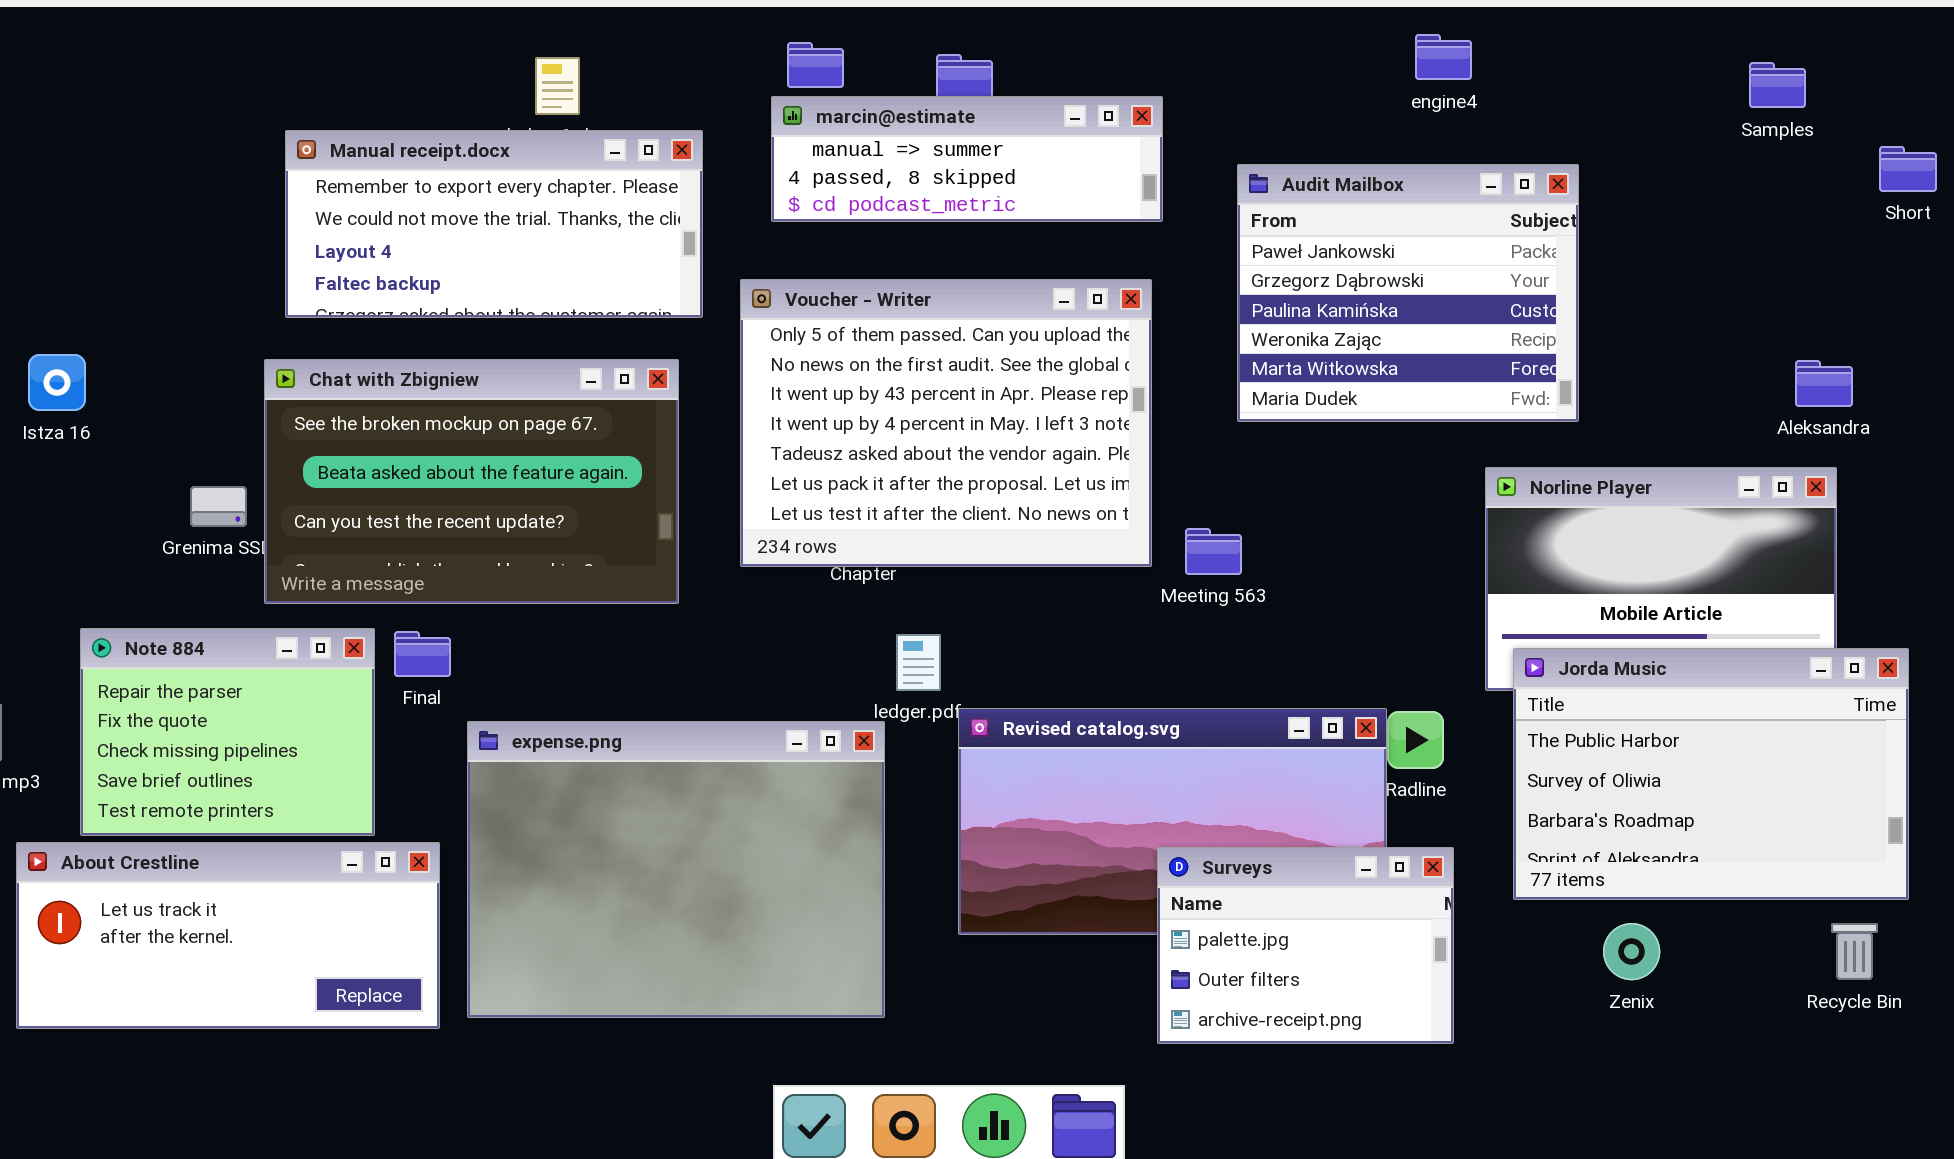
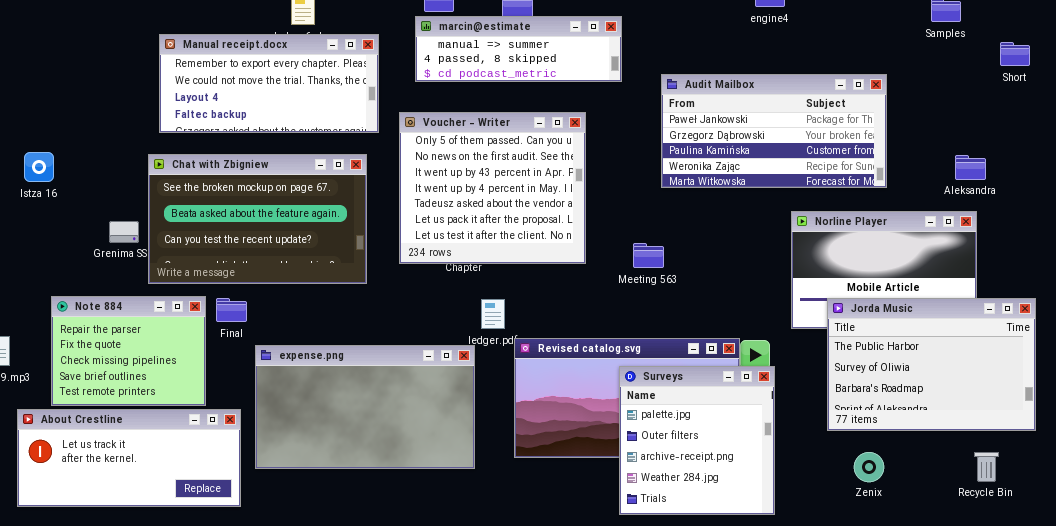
Audit Mailbox: [1237,164,1579,422] -> [661,74,887,188], resized
Voucher - Writer: [740,279,1152,567] -> [399,112,586,264], resized
Jorda Music: [1513,648,1909,900] -> [827,298,1036,431], moved
expense.png: [467,721,885,1018] -> [255,345,475,469], resized
Surveys: [1157,847,1454,1044] -> [619,366,775,515], resized

